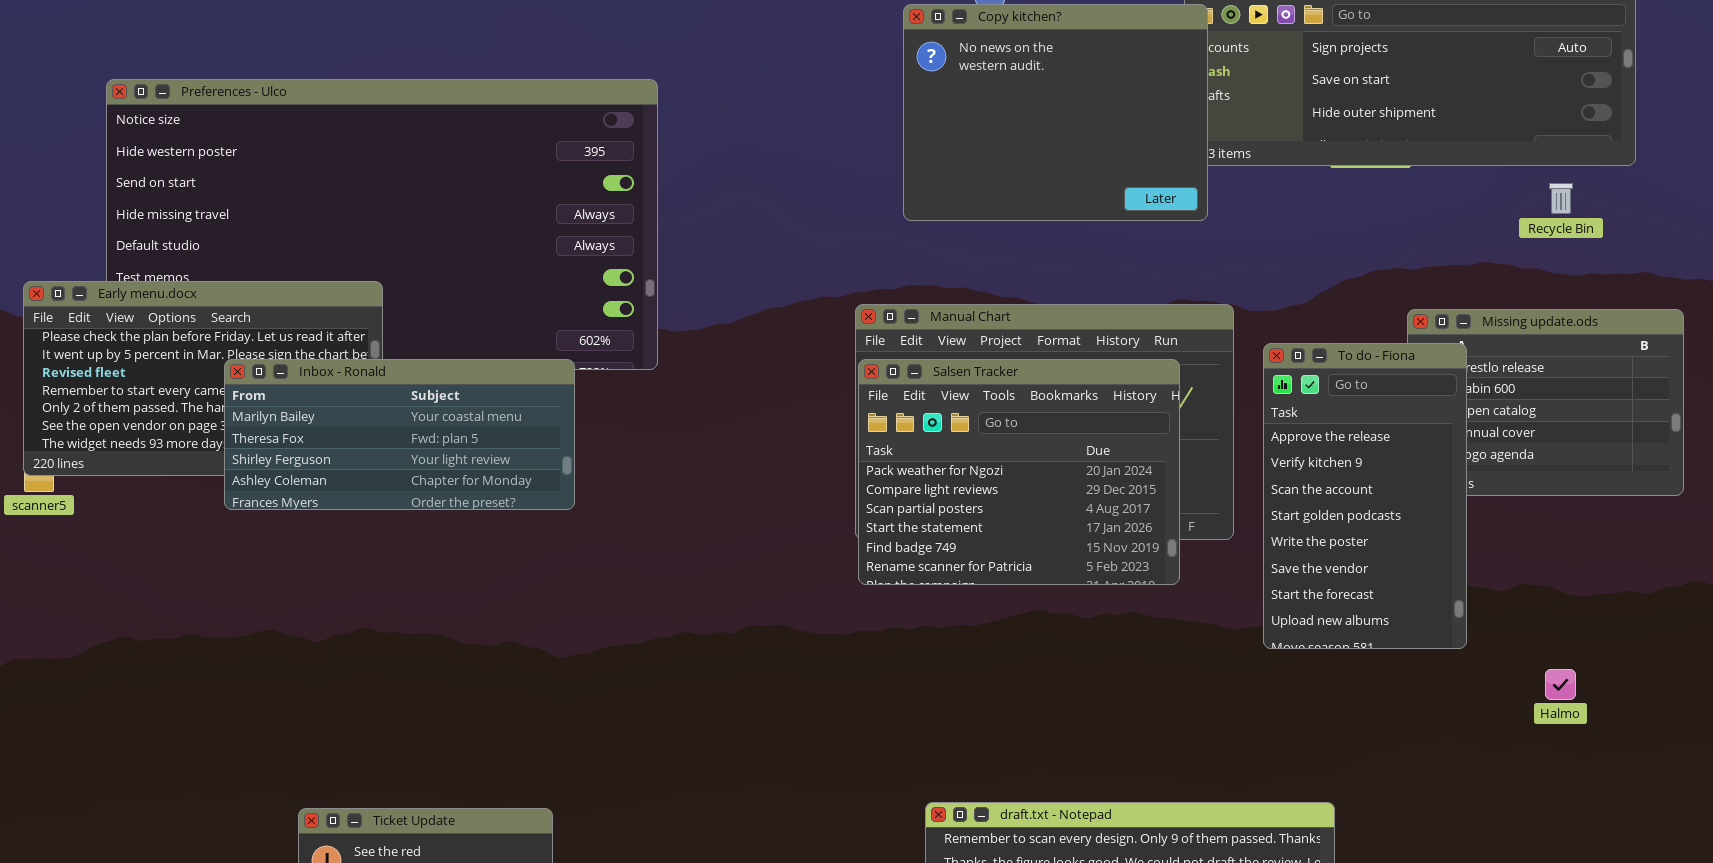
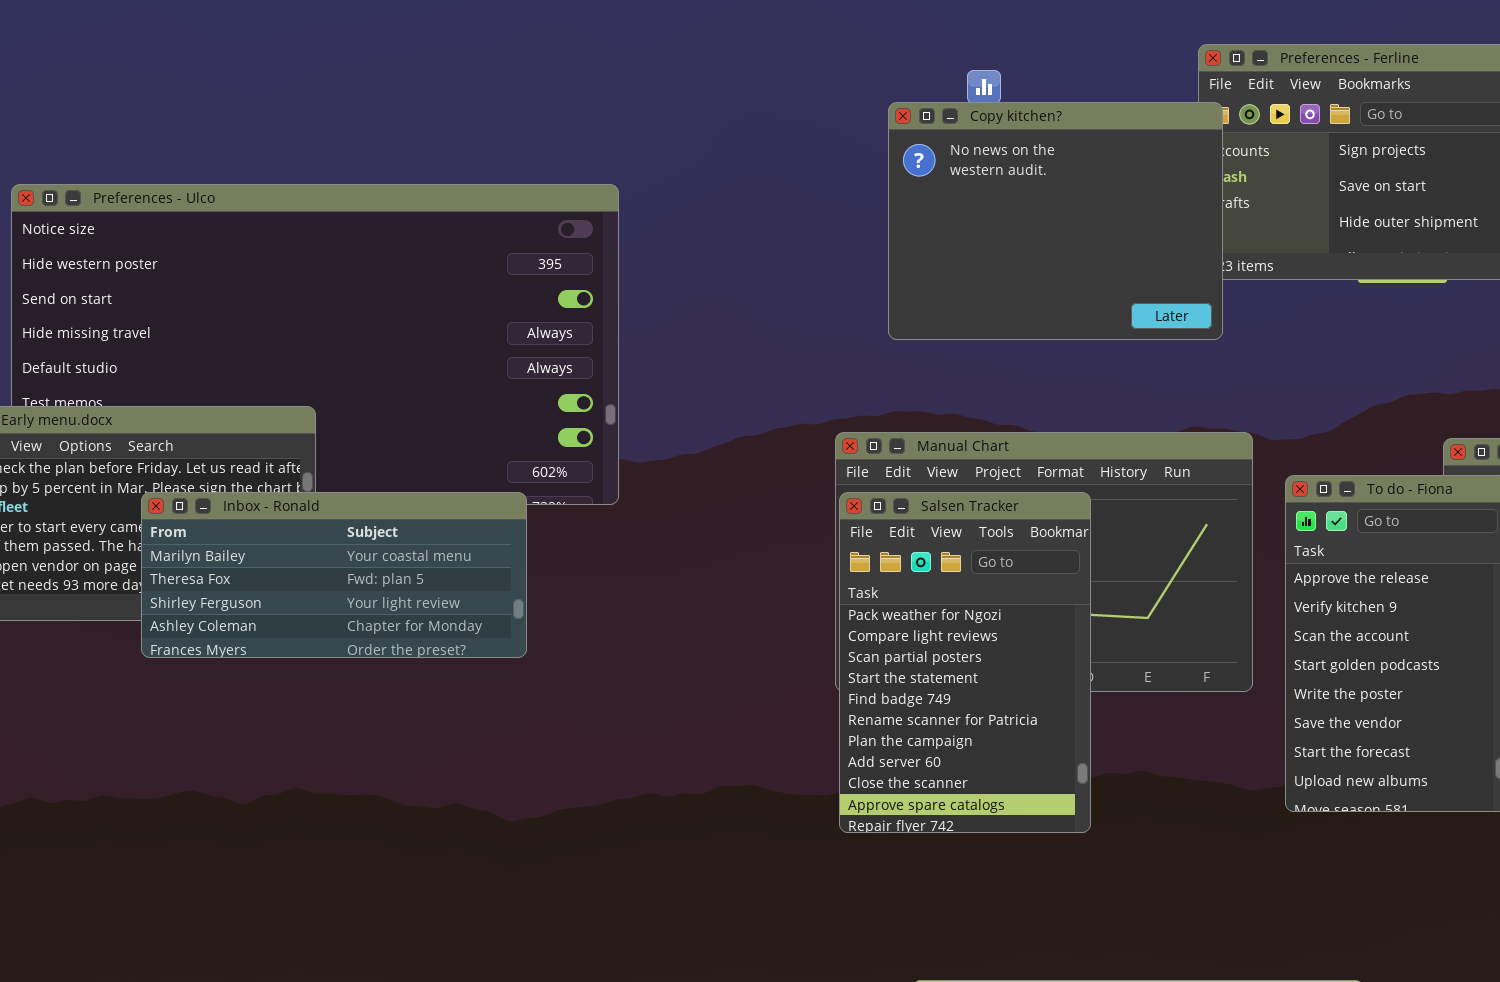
Salsen Tracker: [858,359,1180,585] -> [839,492,1091,833], resized

